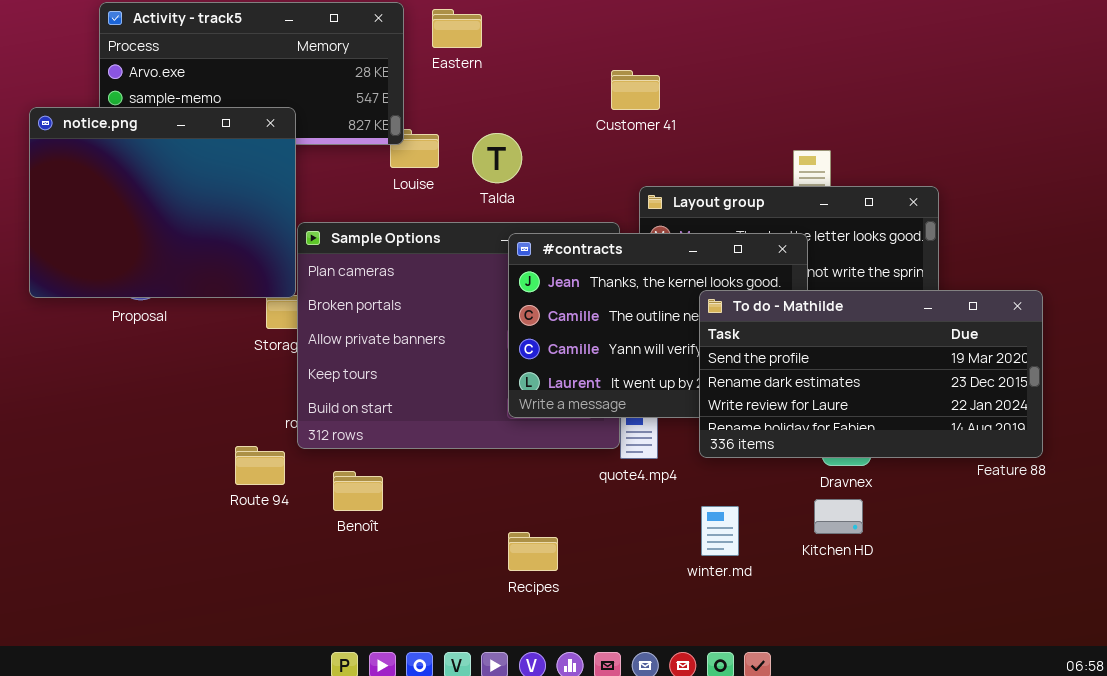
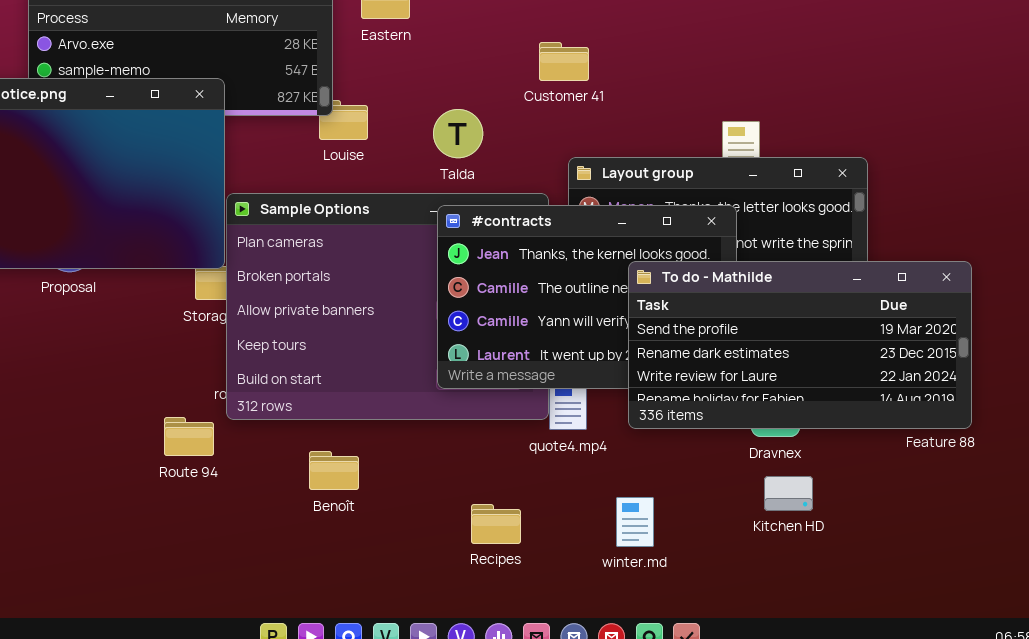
Talda: [472,133,522,183] -> [433,109,483,158], moved
Benoît: [333,471,383,511] -> [309,451,359,490], moved
Kitchen HD: [814,499,863,534] -> [764,476,813,511], moved
winter.md: [701,506,739,556] -> [616,497,654,547], moved
Recipes: [508,532,558,571] -> [471,504,521,544], moved

